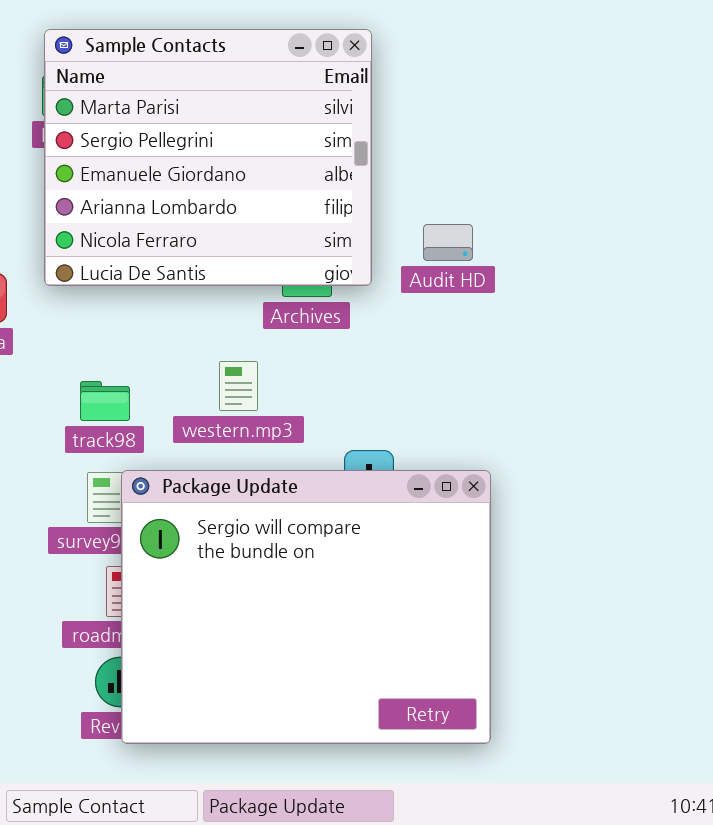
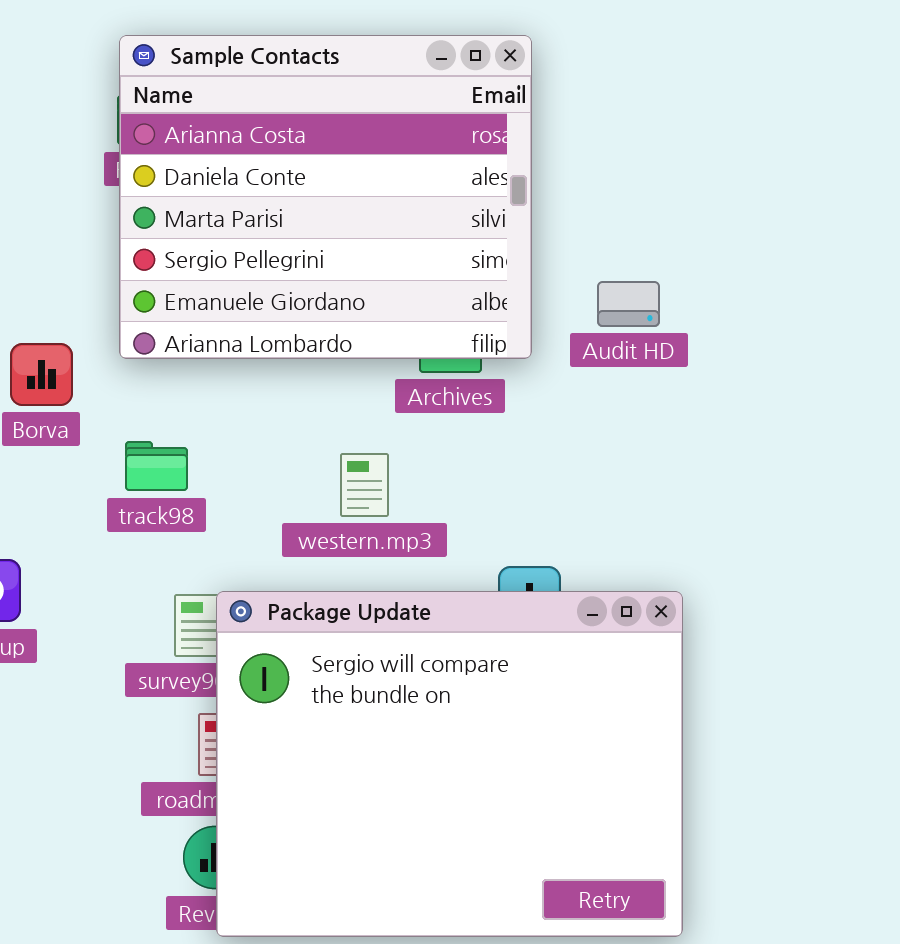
Sample Contacts: [44,29,372,286] -> [119,35,532,359], scrolled up 2 rows
track98: [80,381,130,421] -> [125,441,188,491], moved

